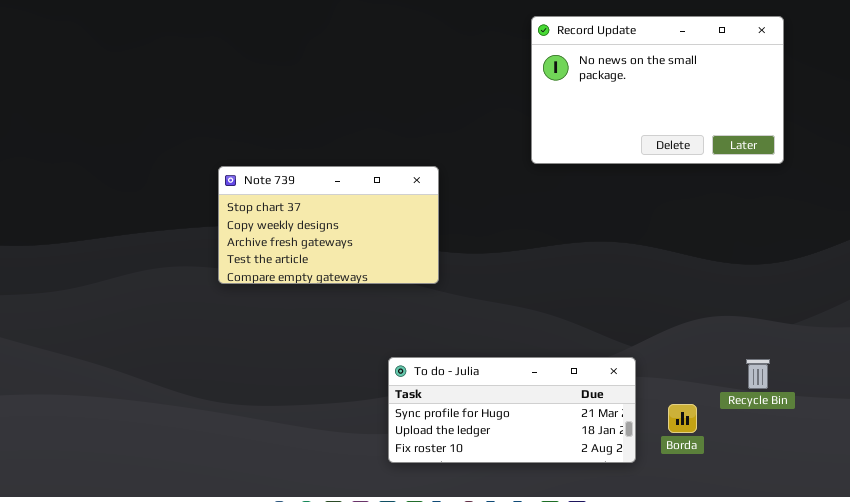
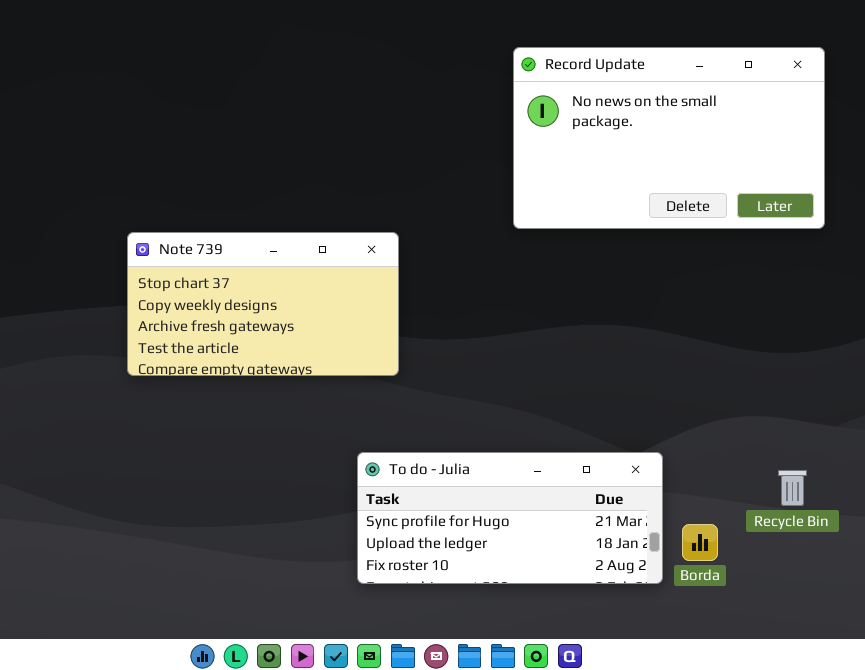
To do - Julia: [388,357,636,463] -> [357,452,663,584], moved

